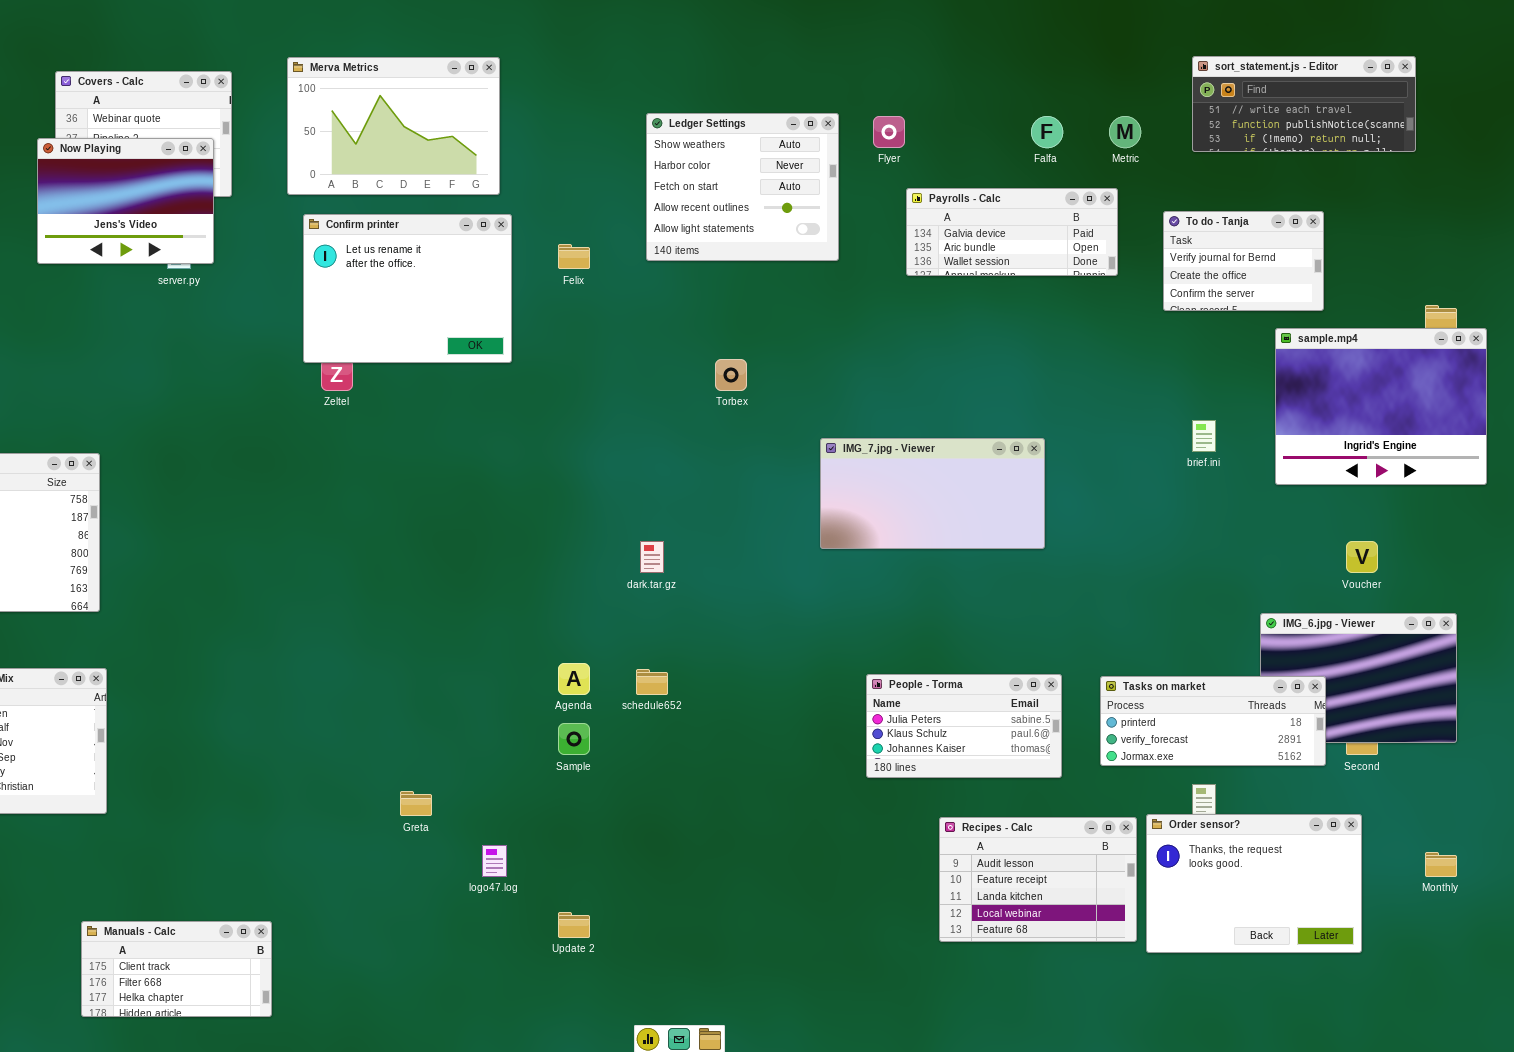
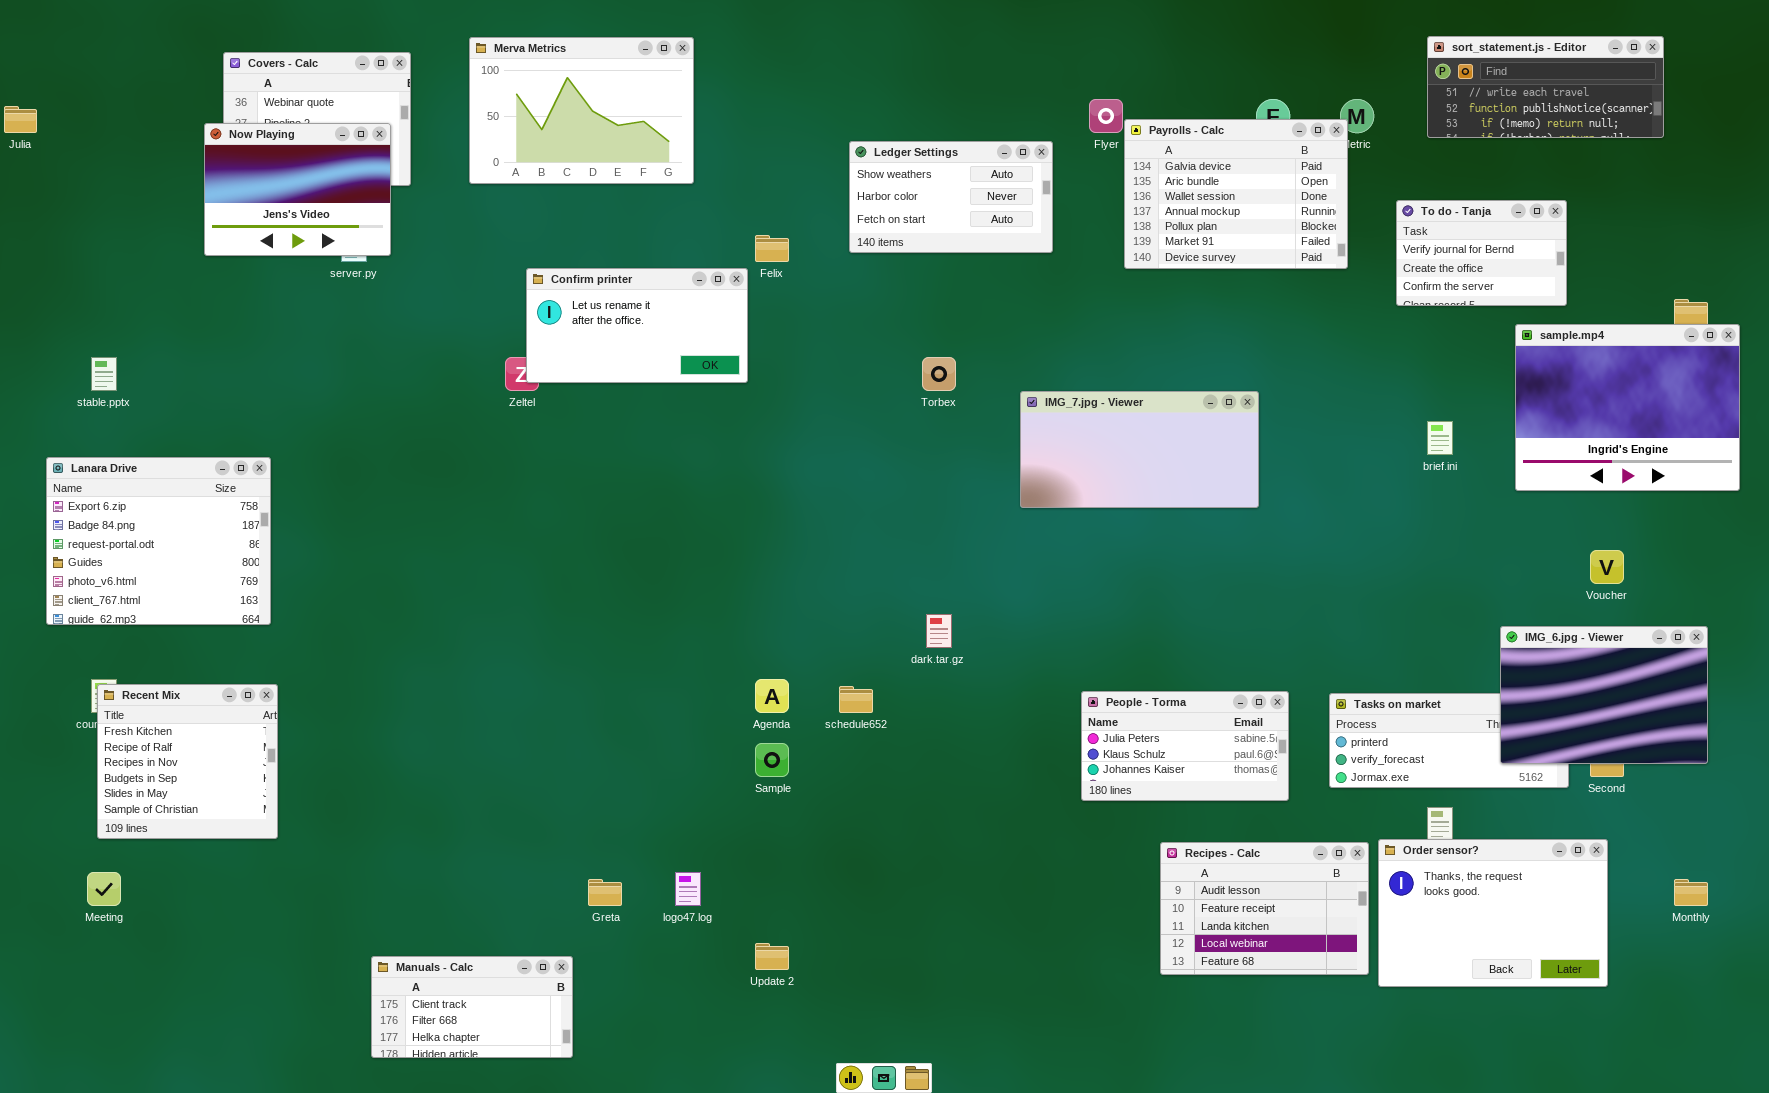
Ledger Settings: [646,113,839,261] -> [849,141,1053,253], resized
Payrolls - Calc: [906,188,1118,276] -> [1124,119,1348,269], resized
Confirm printer: [303,214,512,363] -> [526,268,748,383], moved, resized
IMG_7.jpg - Viewer: [820,438,1045,549] -> [1020,391,1259,508], moved
dark.tar.gz: [640,541,664,573] -> [926,614,952,648], moved
IMG_6.jpg - Viewer: [1260,613,1457,743] -> [1500,626,1708,764], raised
Greta: [400,791,432,816] -> [588,879,622,906], moved
Manuals - Calc: [81,921,272,1017] -> [371,956,573,1058], moved

